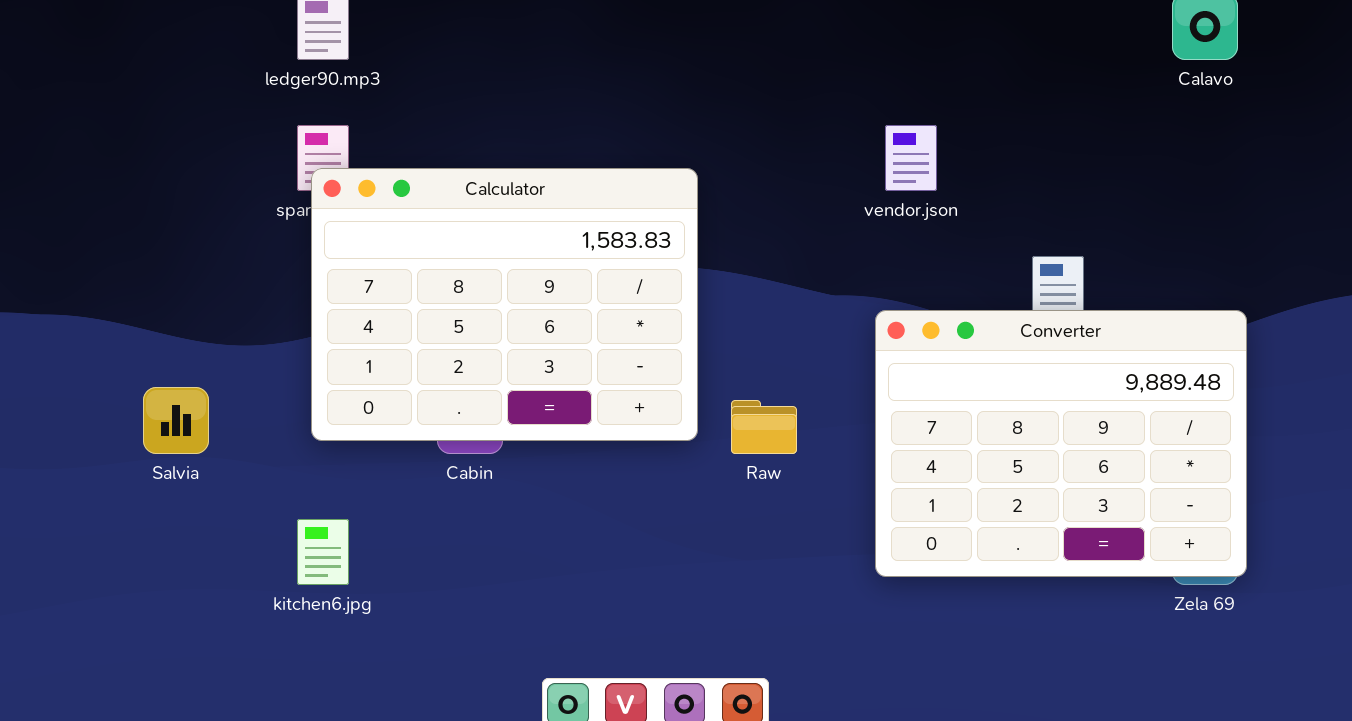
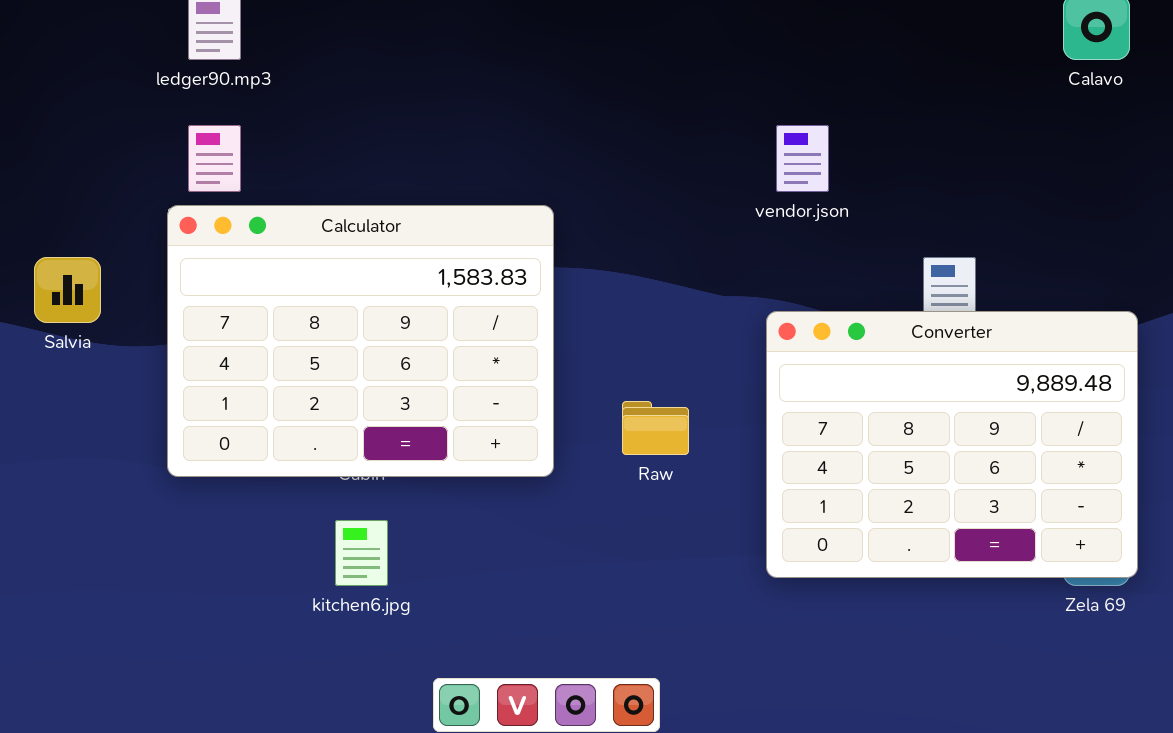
Calculator: [311,168,698,441] -> [167,205,554,477], moved
Salvia: [143,387,209,454] -> [34,257,101,323], moved
kitchen6.jpg: [297,519,349,585] -> [335,520,388,586], moved

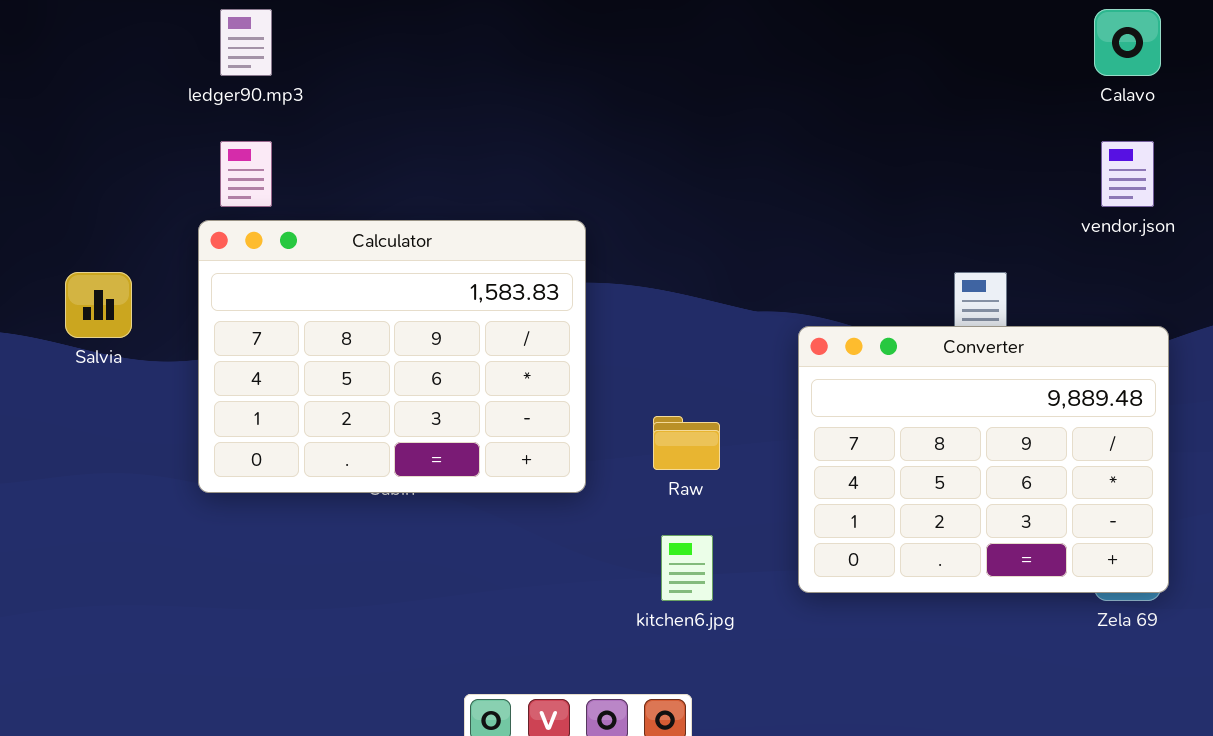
vendor.json: [776,125,829,192] -> [1101,141,1154,207], moved
kitchen6.jpg: [335,520,388,586] -> [661,535,713,601], moved

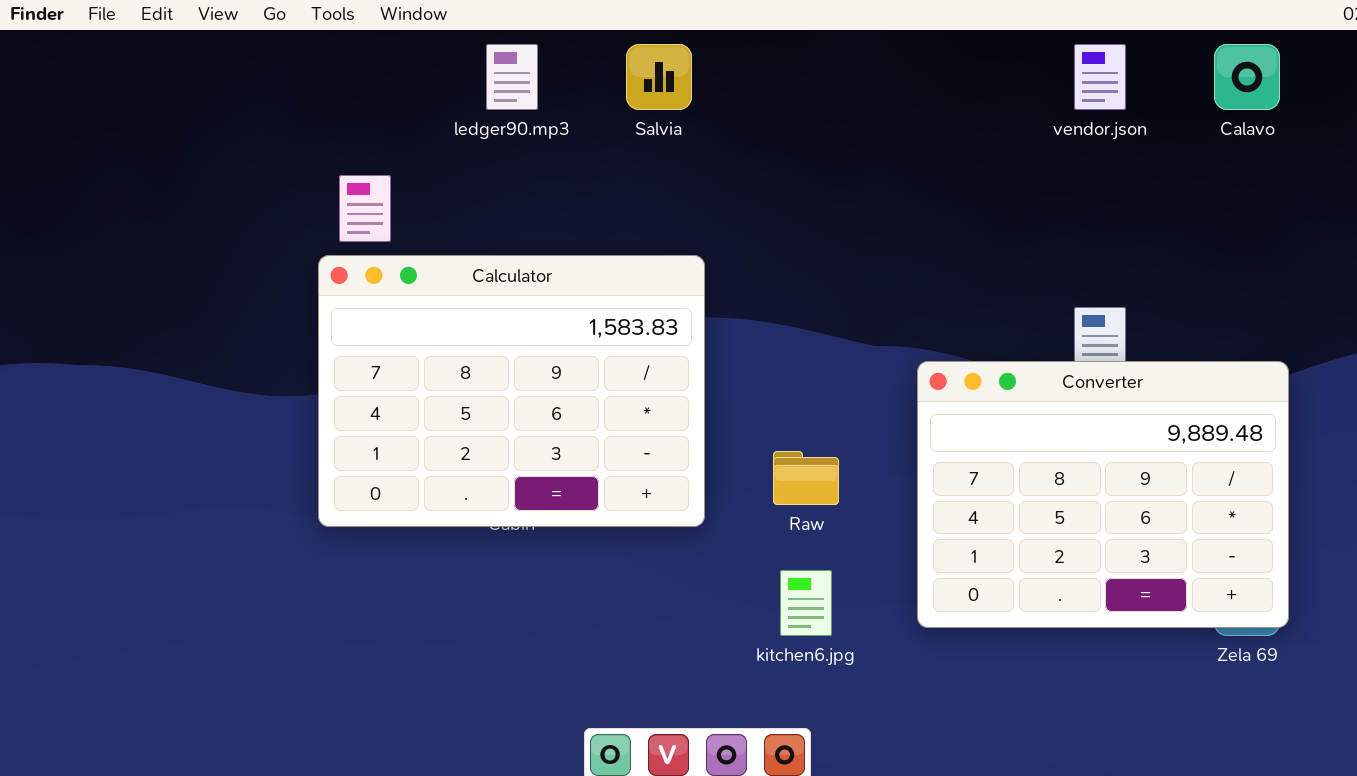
ledger90.mp3: [220,9,272,76] -> [486,44,538,110], moved
vendor.json: [1101,141,1154,207] -> [1074,44,1126,110], moved
Salvia: [65,272,132,338] -> [626,44,692,110], moved

